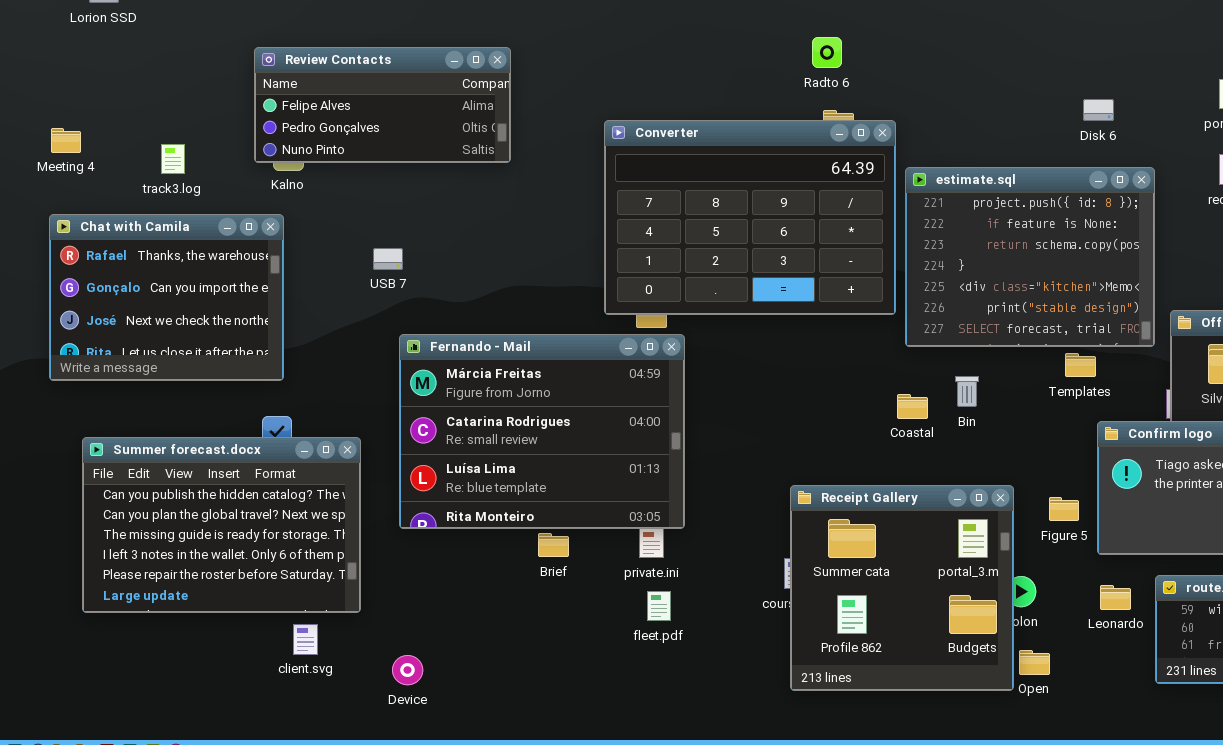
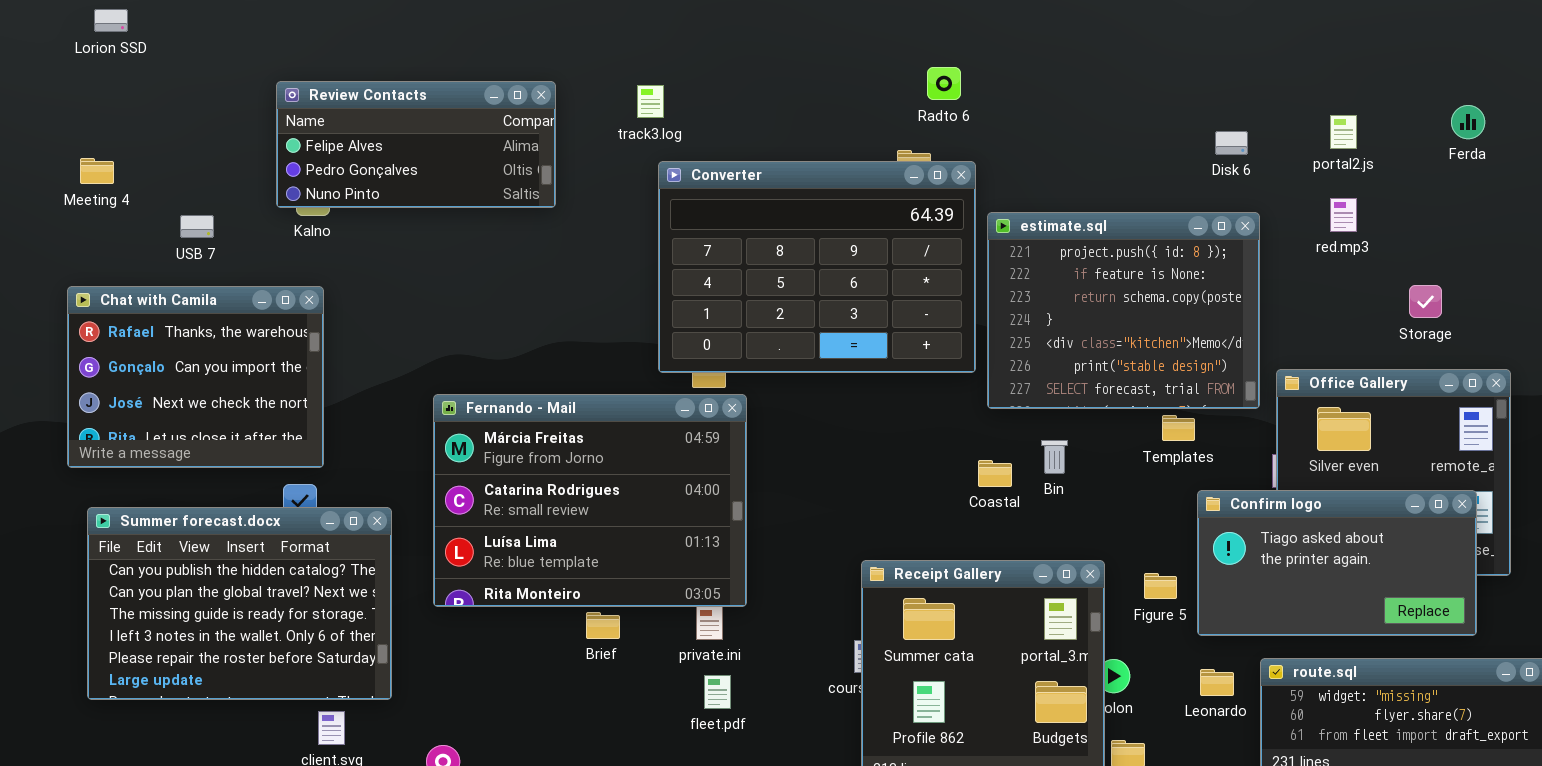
Radto 6: [812,37,842,68] -> [927,67,961,100], moved
Disk 6: [1083,99,1114,121] -> [1215,131,1248,155], moved
Meeting 4: [51,128,81,153] -> [80,158,114,184], moved
track3.log: [161,144,185,174] -> [637,85,664,118], moved
Chat with Camila: [49,214,284,381] -> [67,286,324,468], moved
USB 7: [373,248,403,270] -> [180,215,214,238], moved

